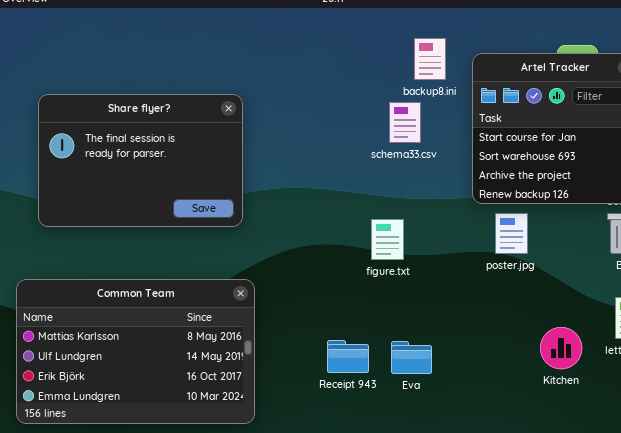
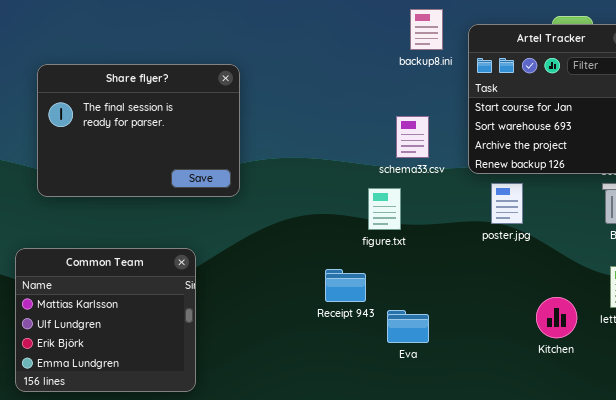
schema33.csv: [389,102,421,143] -> [396,116,429,158], moved
Common Team: [16,279,255,424] -> [15,248,196,392], resized
Receipt 943: [327,340,369,373] -> [325,269,366,302], moved

